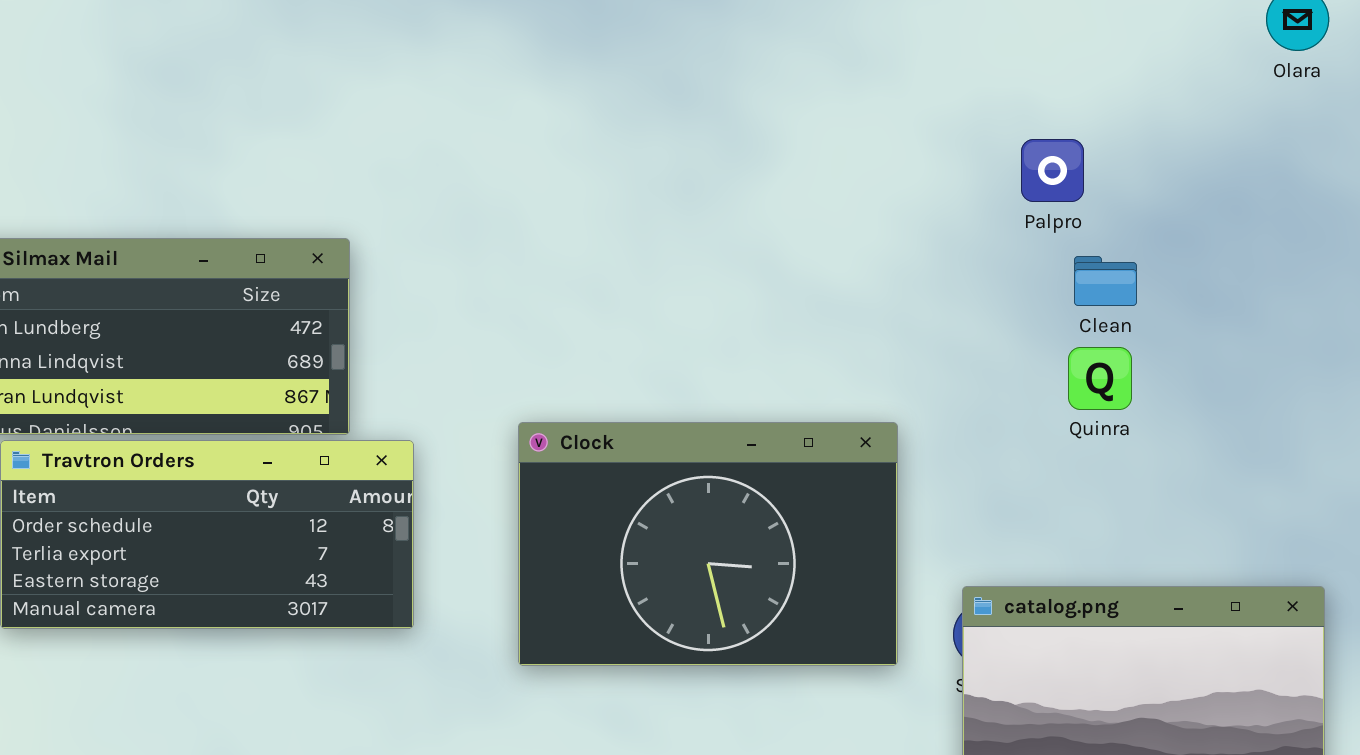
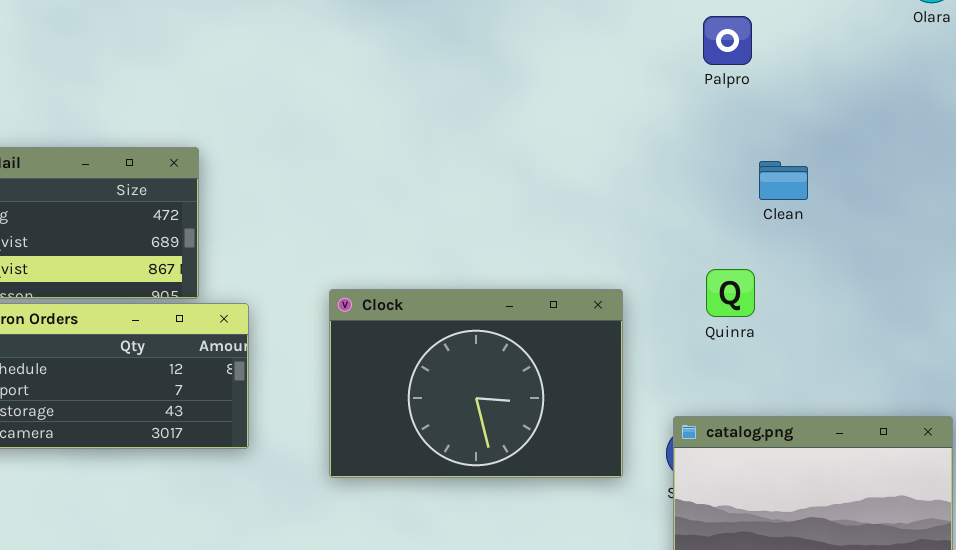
Palpro: [1021,139,1084,202] -> [703,16,752,65], moved
Quinra: [1068,347,1132,410] -> [706,269,755,317], moved

